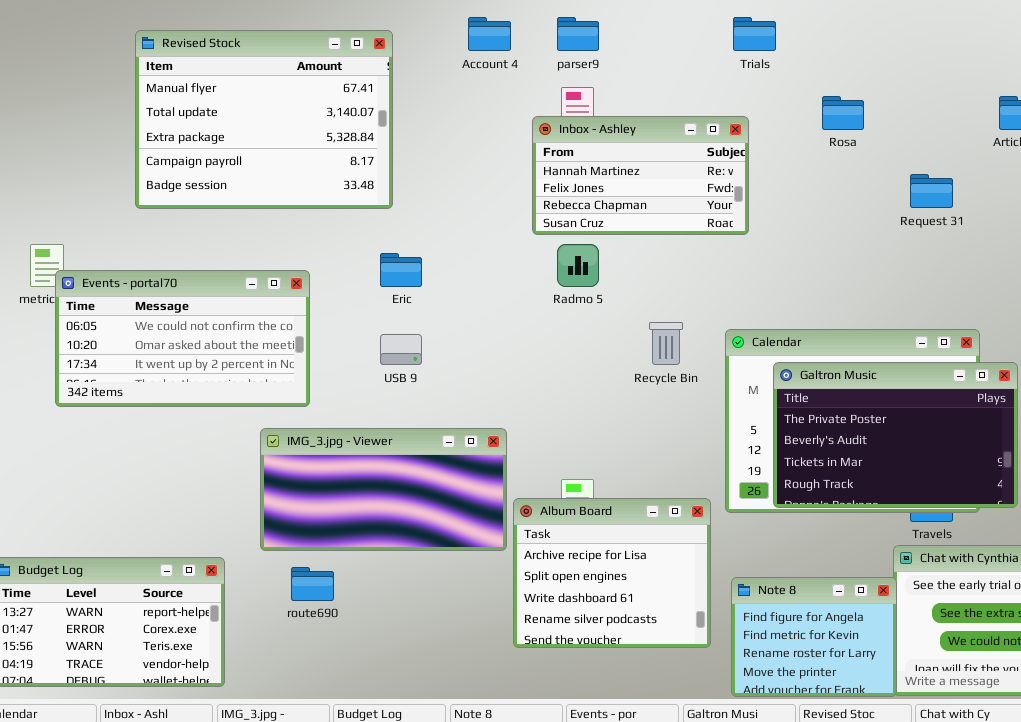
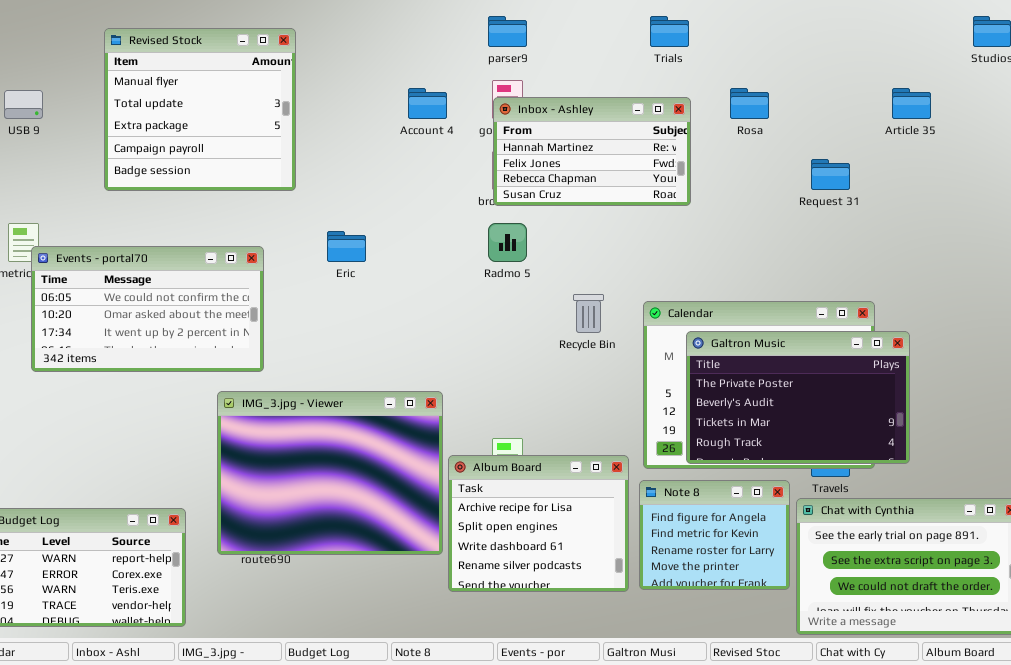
Account 4: [468,17,511,51] -> [408,88,447,119], moved
Revised Stock: [135,30,393,209] -> [104,28,296,191], resized
Inbox - Ashley: [532,116,749,235] -> [493,97,691,206], moved
USB 9: [380,334,422,365] -> [4,90,43,119], moved
IMG_3.jpg - Viewer: [260,428,507,551] -> [217,391,443,555], resized
Note 8: [731,577,897,697] -> [639,480,790,590], moved

